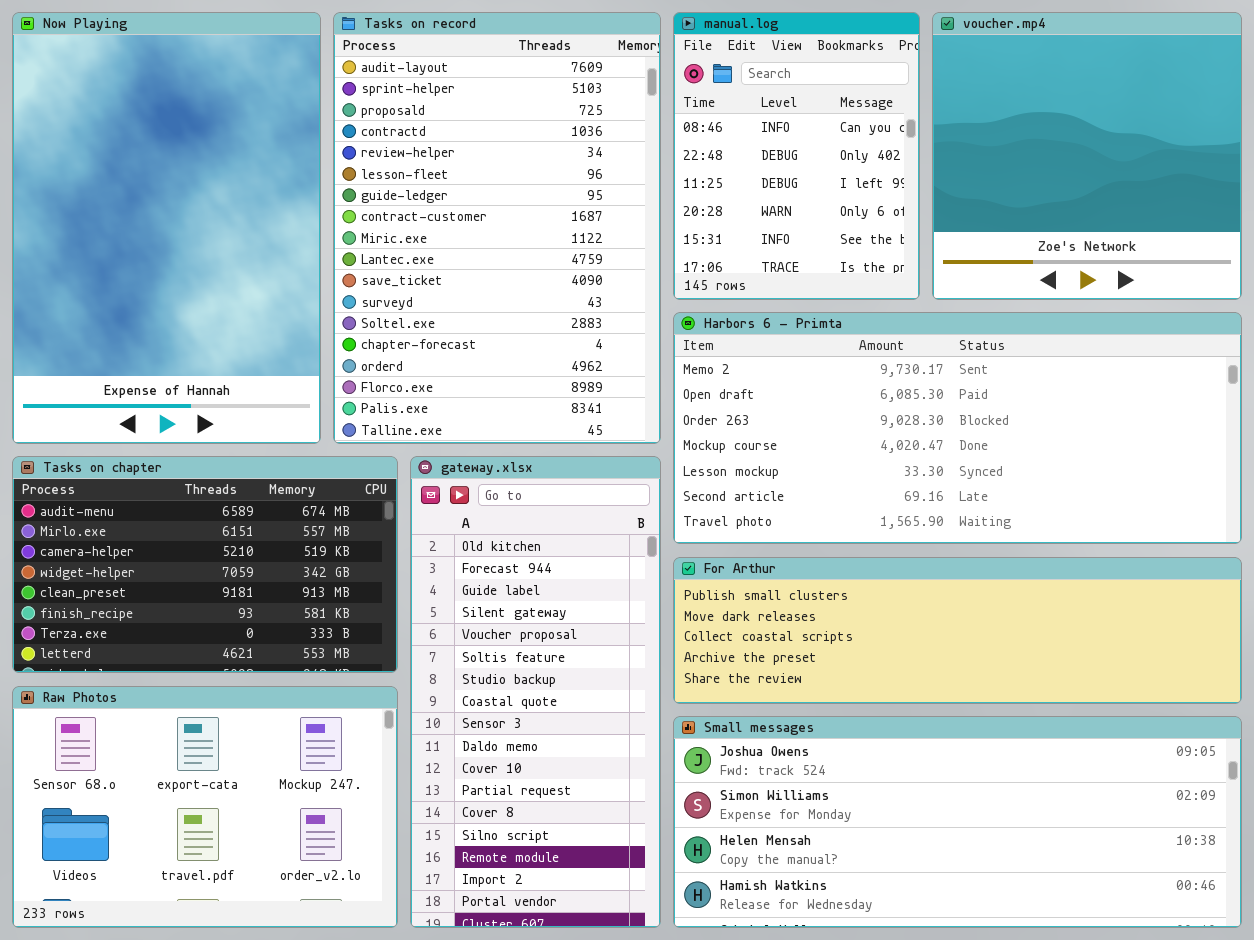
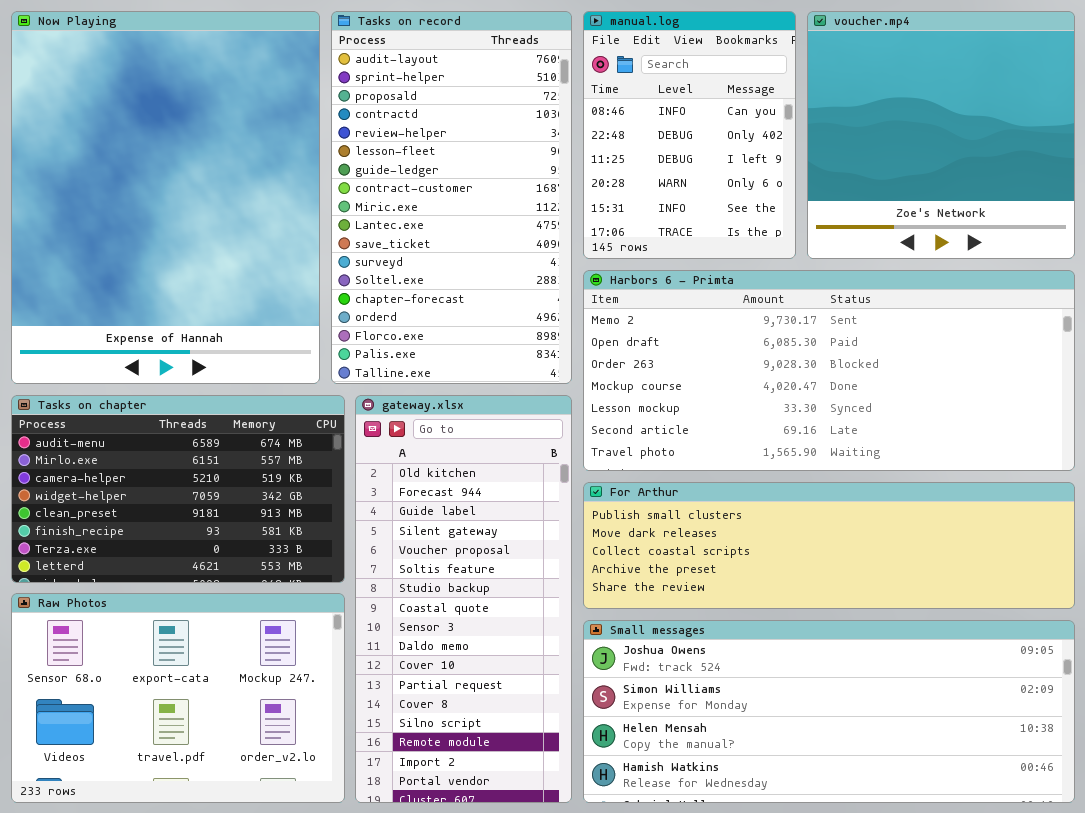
Now Playing: [12,12,321,444] -> [11,11,320,384], resized
Tasks on record: [333,12,661,444] -> [331,11,572,384], resized

